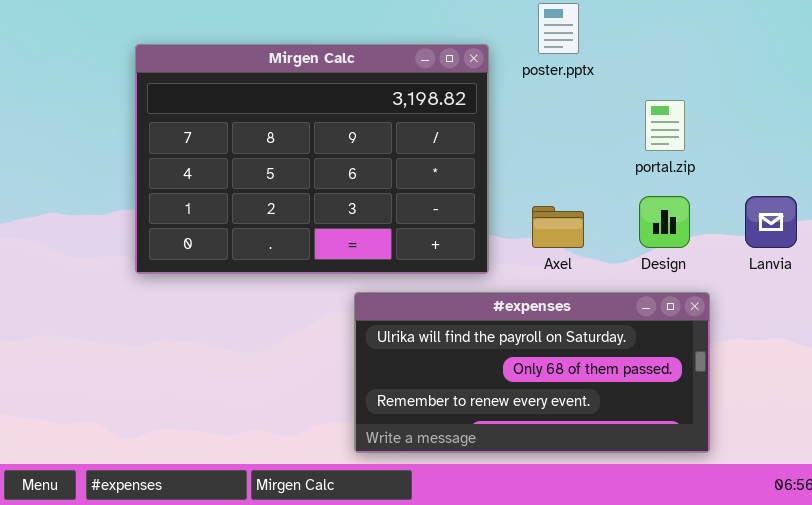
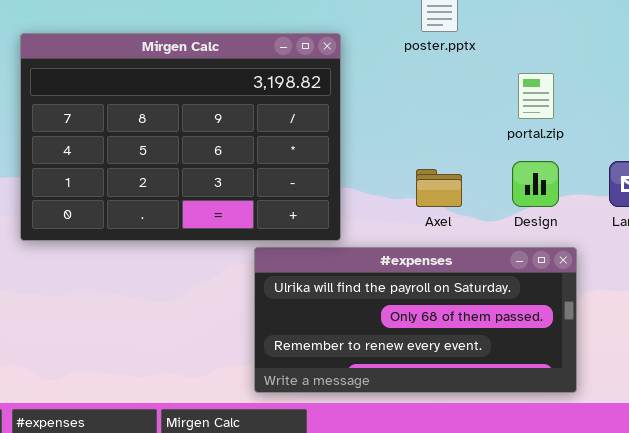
Mirgen Calc: [135,44,489,274] -> [20,33,341,241], moved

